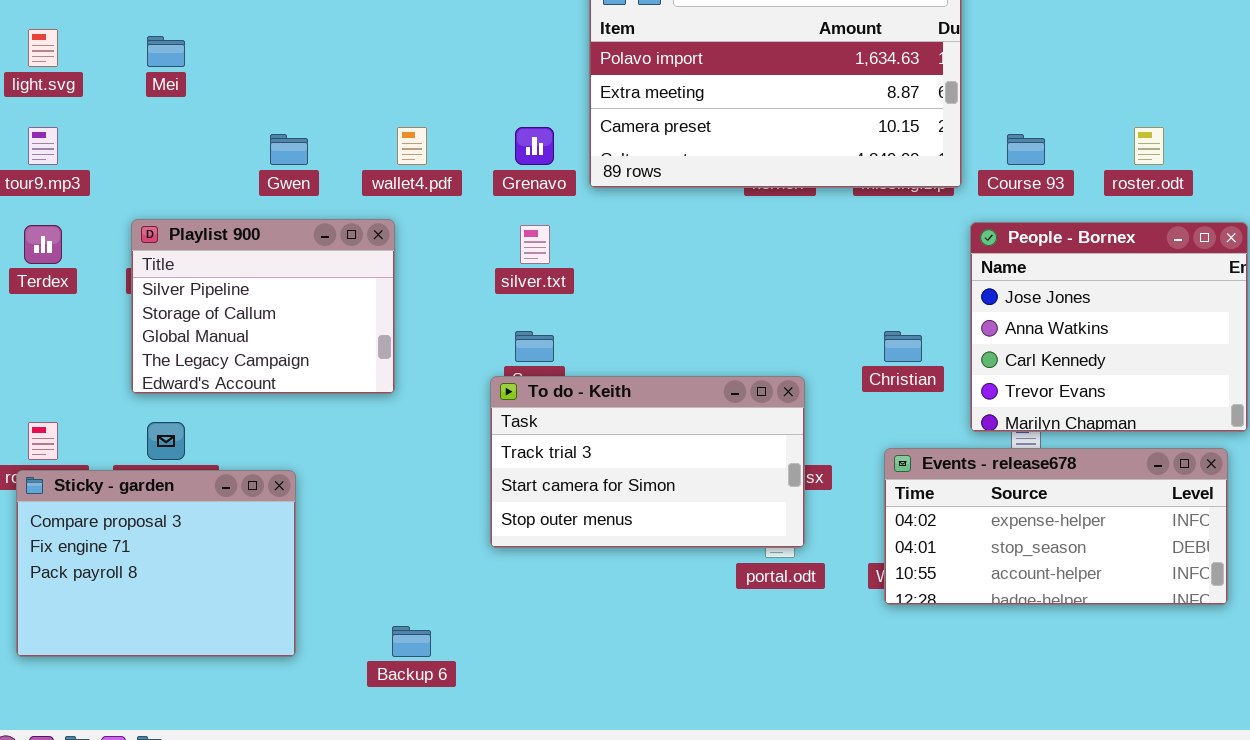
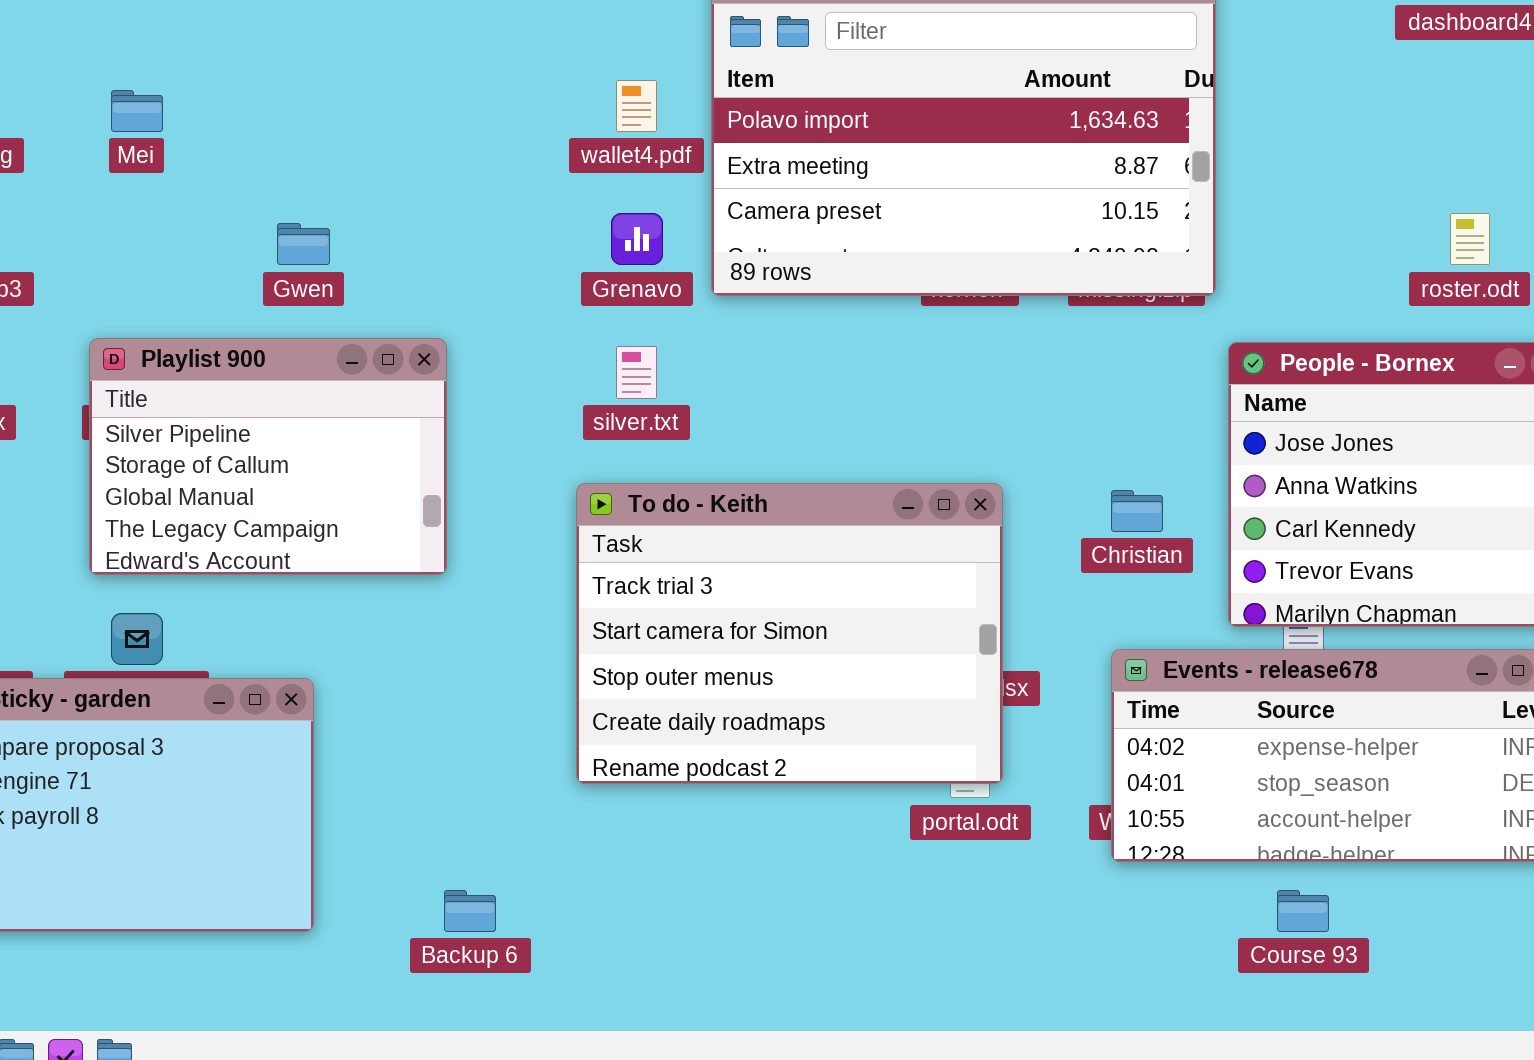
wallet4.pdf: [397,127,427,165] -> [616,80,657,132], moved
Course 93: [1007,134,1045,165] -> [1277,890,1329,932], moved
To do - Keith: [490,376,805,548] -> [576,483,1003,784], resized

